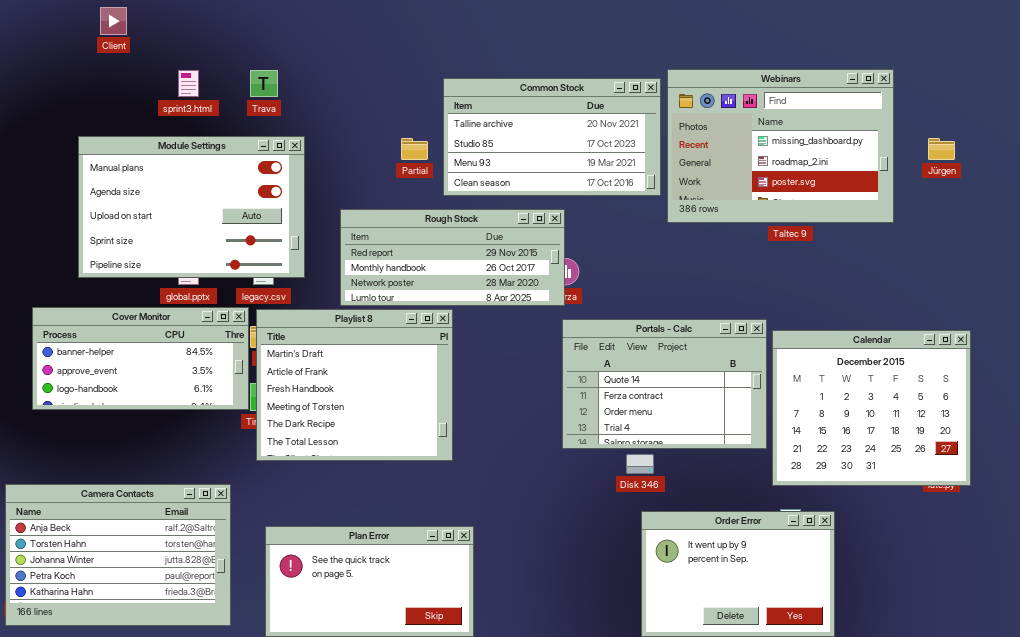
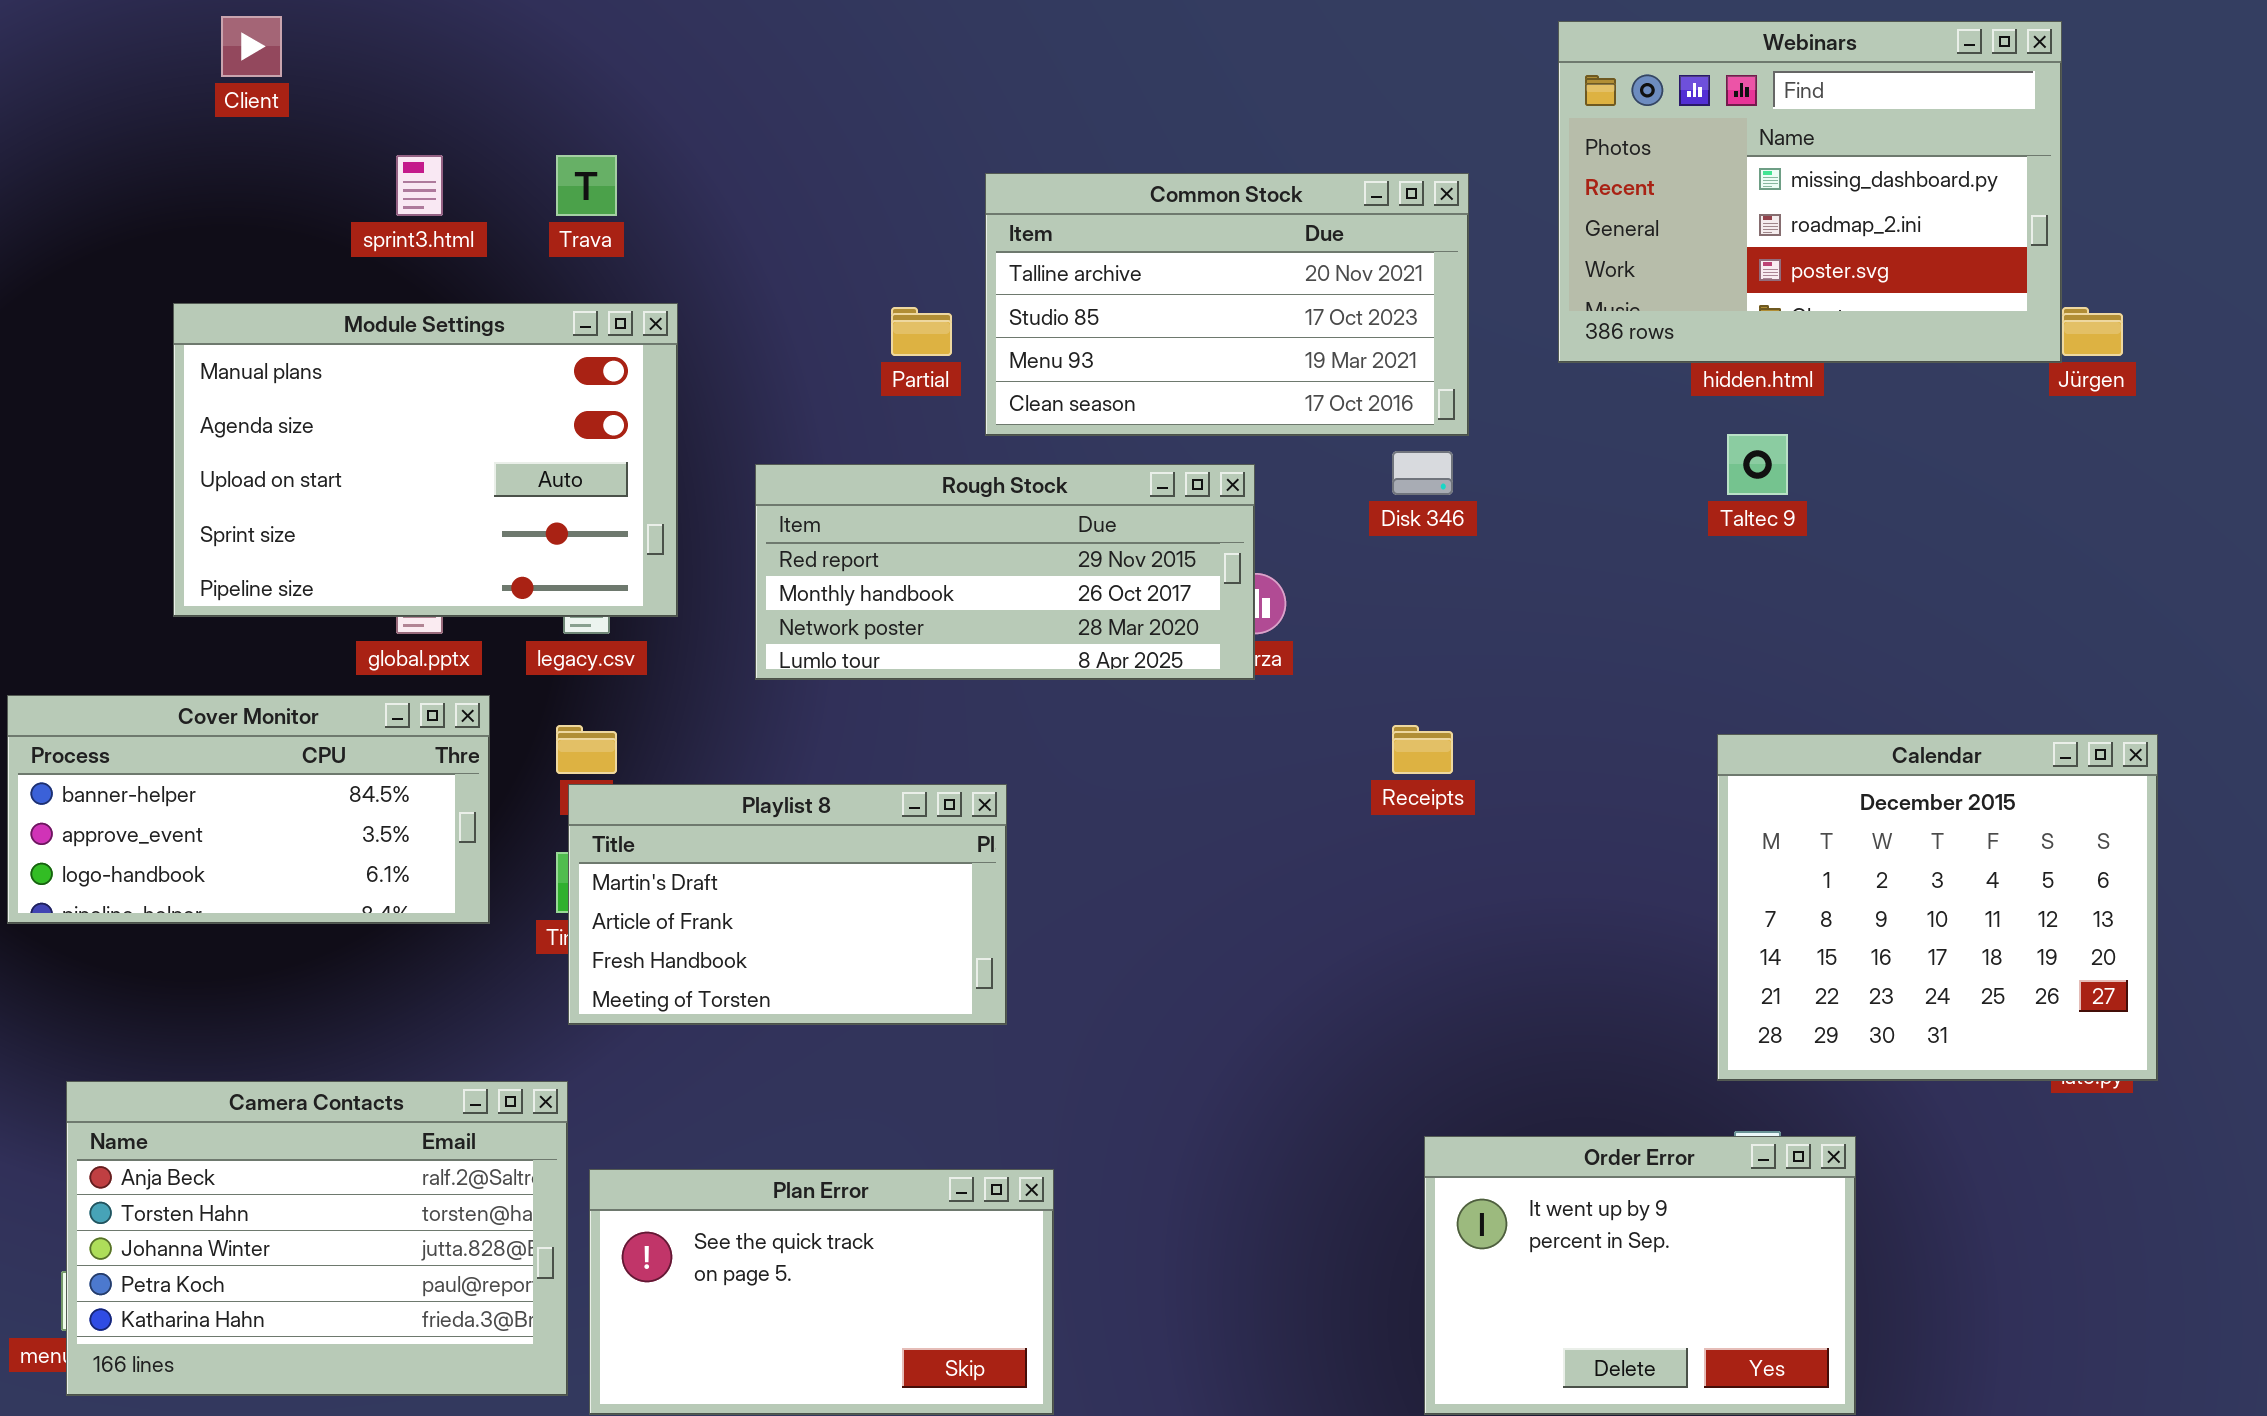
Webinars: [667,69,894,223] -> [1558,21,2062,363], moved
Cover Monitor: [32,307,249,410] -> [7,695,490,924], moved
Playlist 8: [256,309,453,461] -> [568,784,1007,1025], resized
Portals - Calc: [562,319,767,449] -> none, closed
Disk 346: [626,454,654,474] -> [1392,451,1453,495], moved
Camera Contacts: [5,484,231,626] -> [66,1081,568,1396], moved

